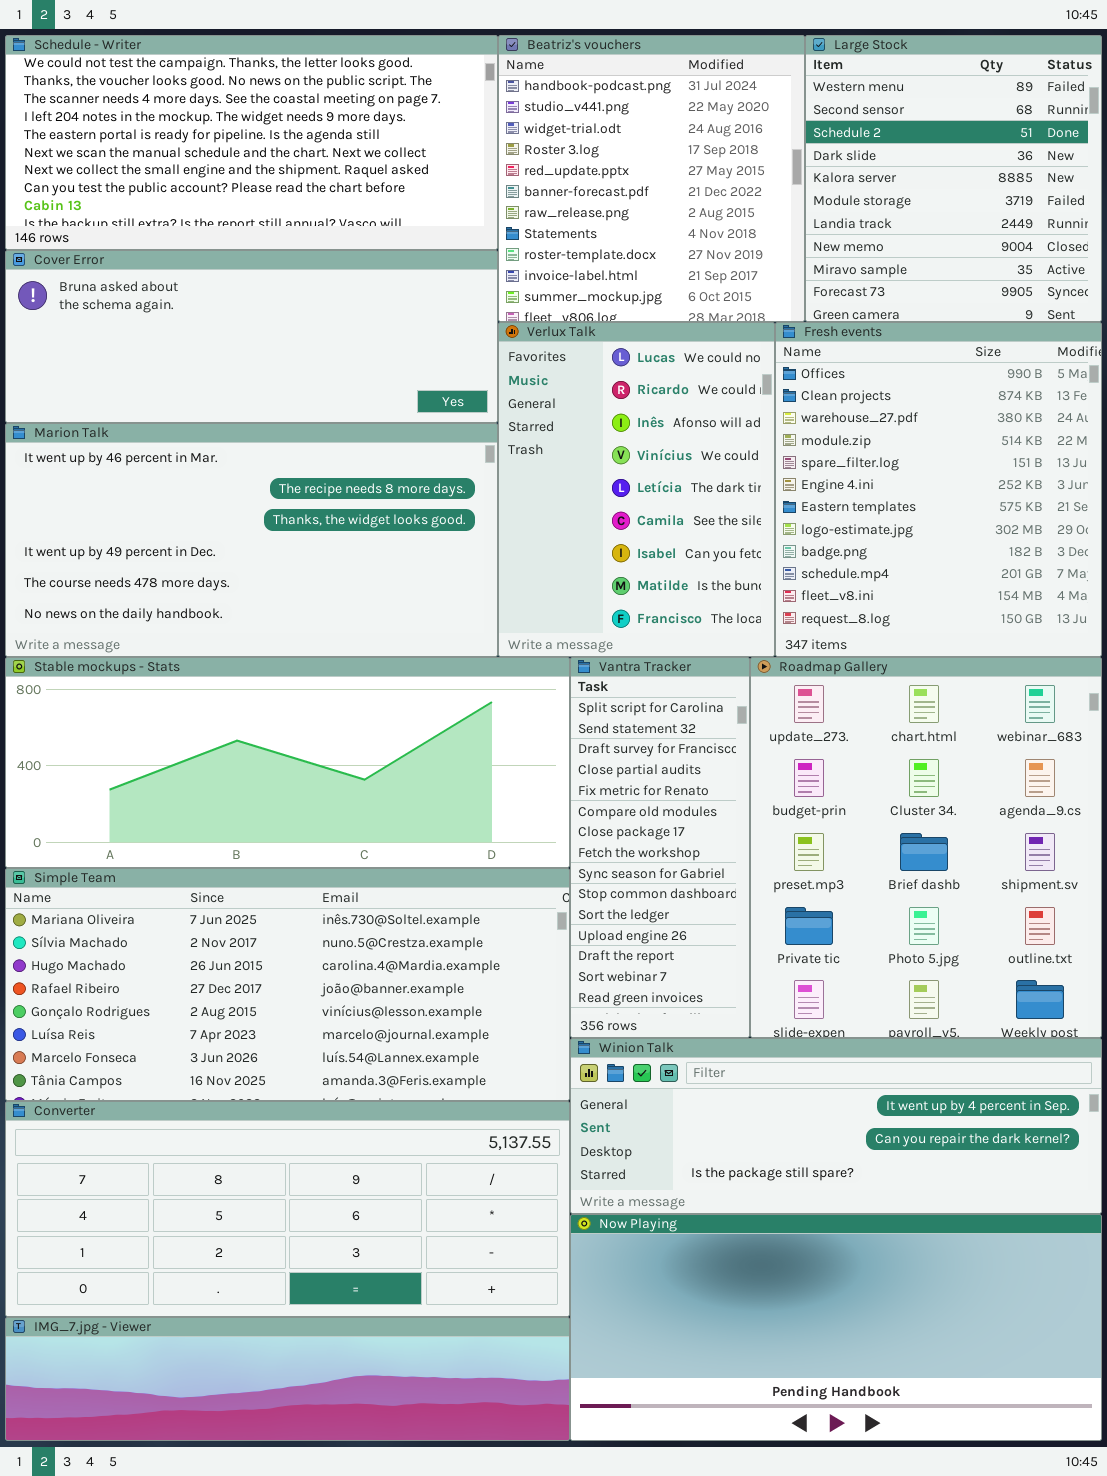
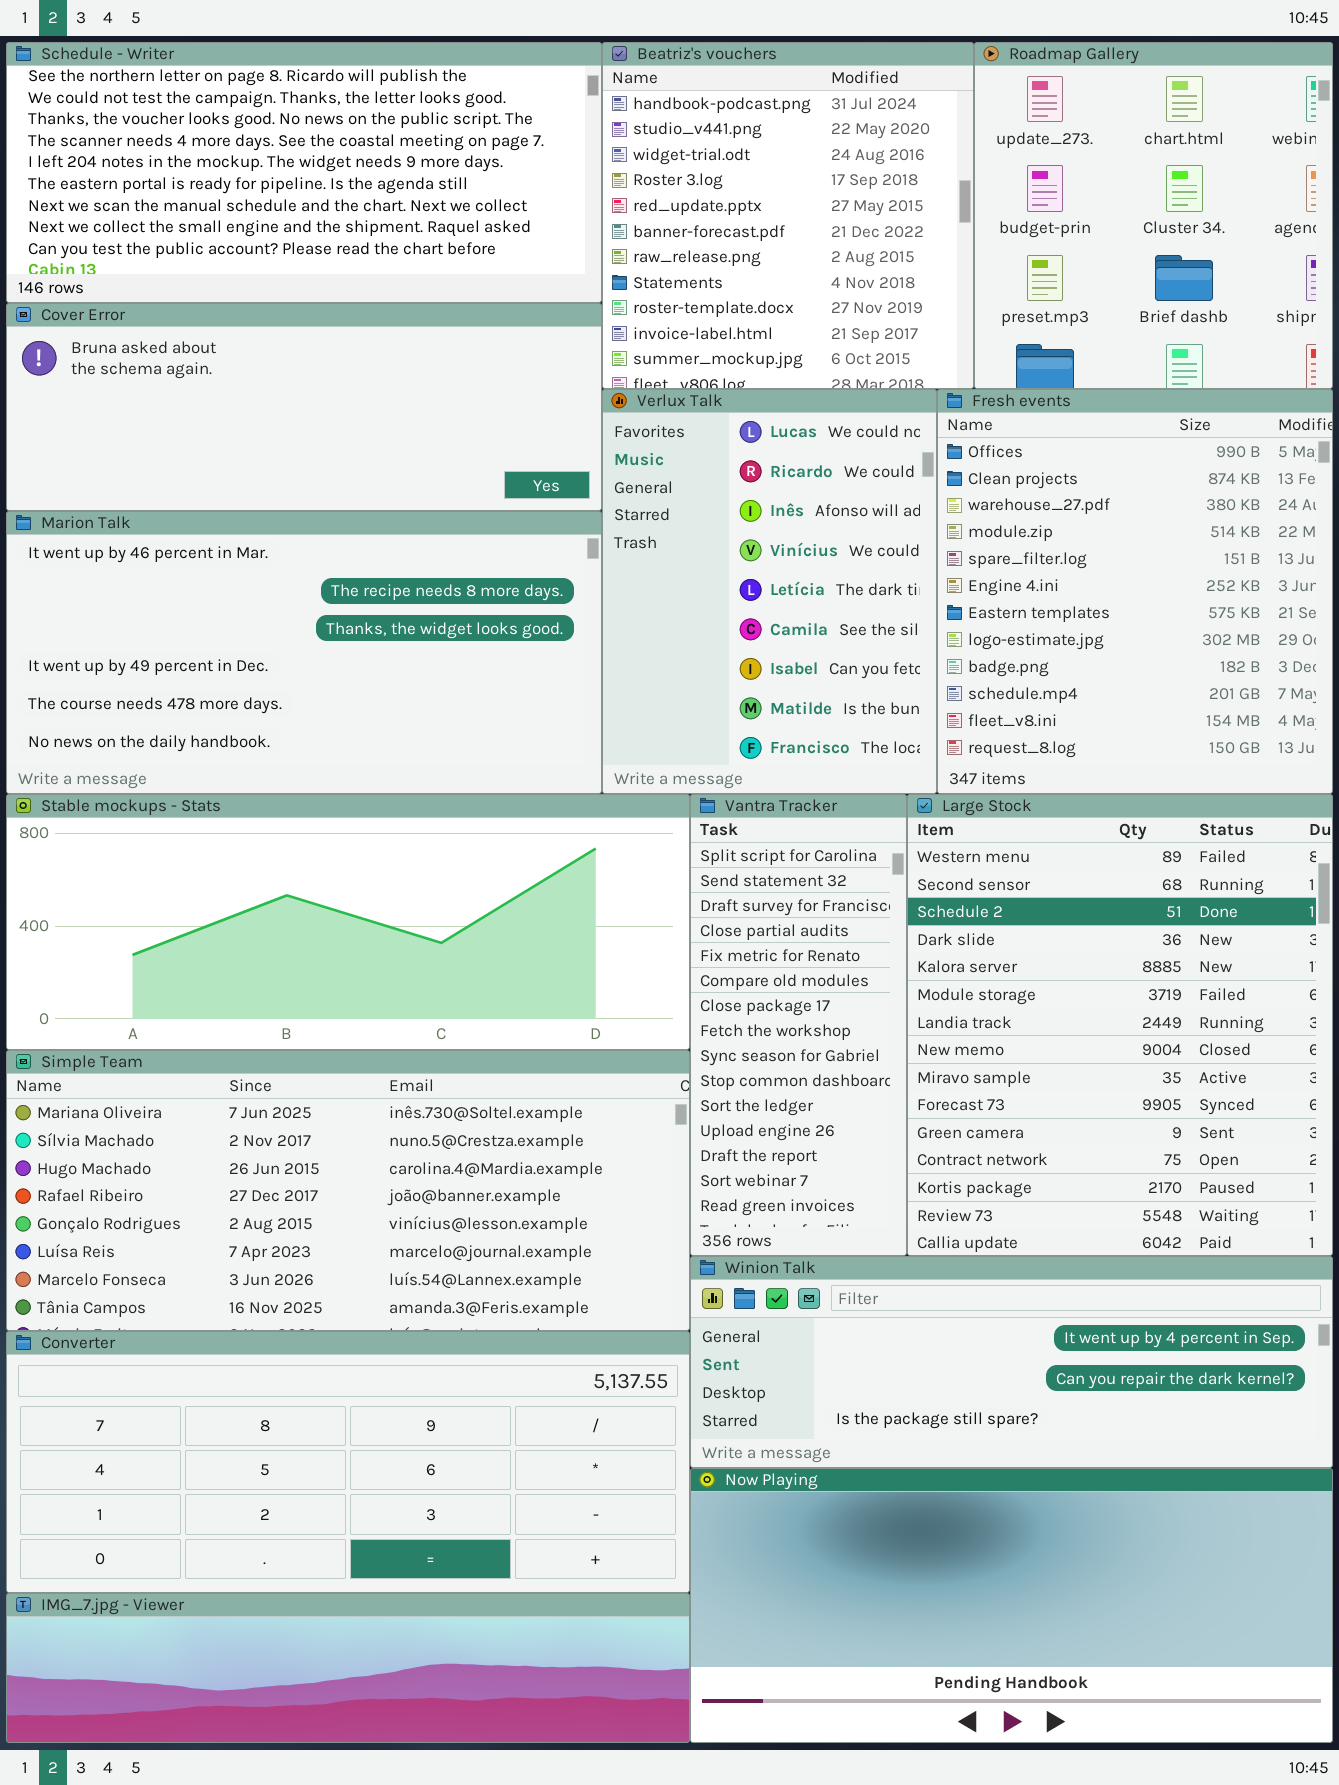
Schedule - Writer: [5,35,498,250] -> [6,42,602,303], scrolled up 1 row
Large Stock: [805,35,1102,322] -> [907,794,1333,1256], moved, resized
Roadmap Gallery: [750,657,1102,1038] -> [974,42,1333,389], moved, resized

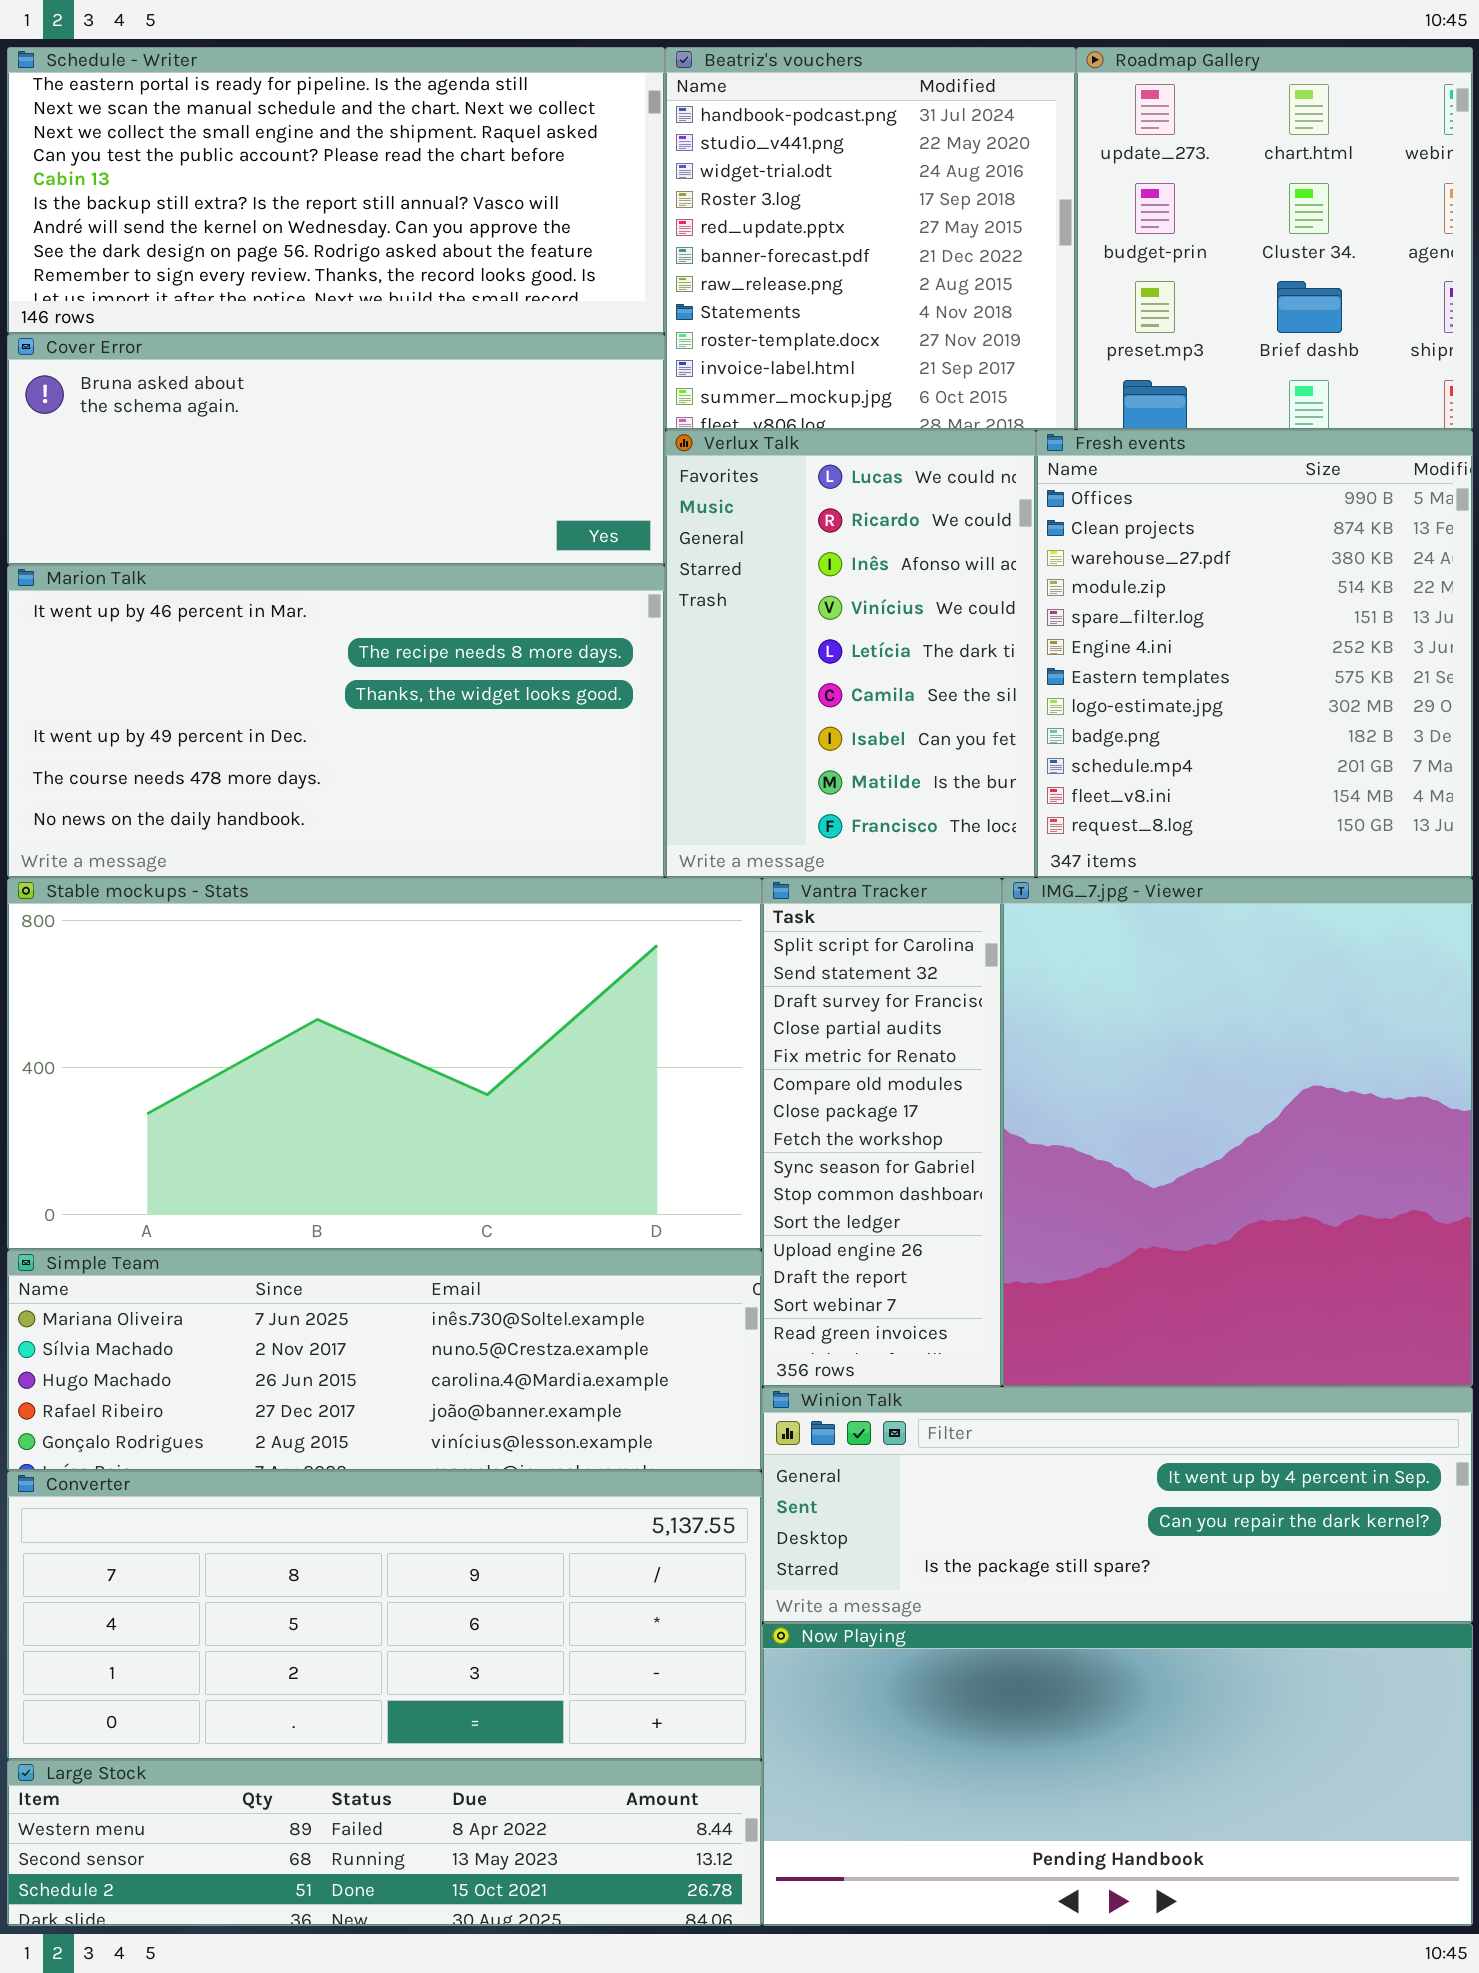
Schedule - Writer: [6,42,602,303] -> [7,47,665,334], scrolled down 5 rows
Stable mockups - Stats: [6,794,690,1050] -> [7,878,762,1250], resized
Large Stock: [907,794,1333,1256] -> [7,1760,762,1926], moved, resized
Simple Team: [6,1050,690,1331] -> [7,1250,762,1471], resized
IMG_7.jpg - Viewer: [6,1593,690,1743] -> [1002,878,1473,1387], moved, resized

